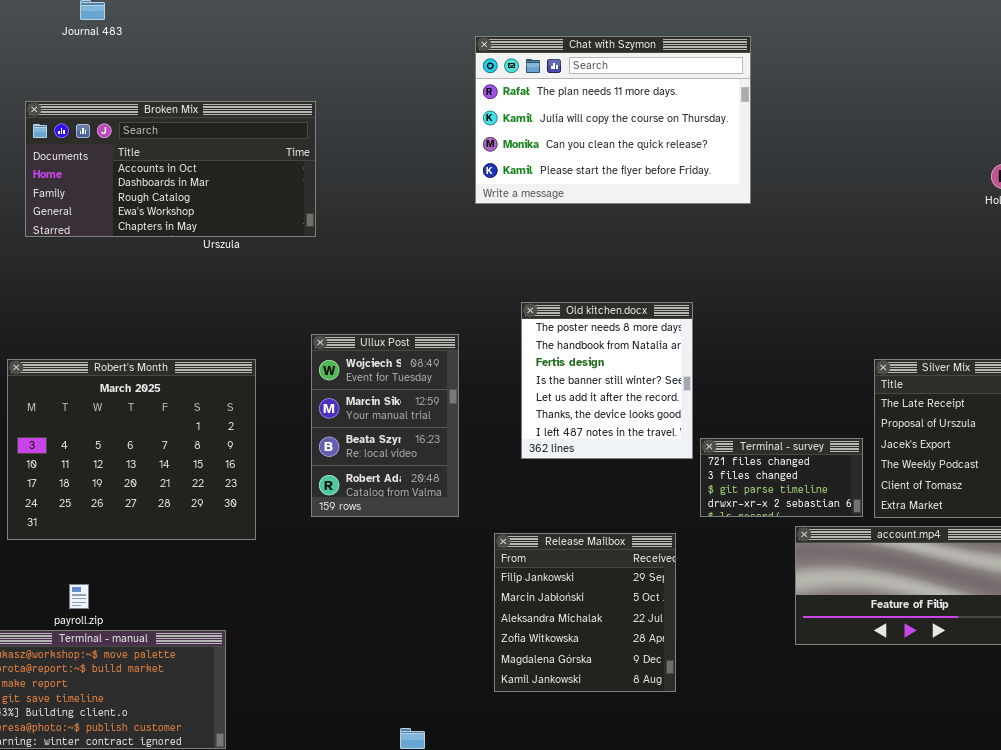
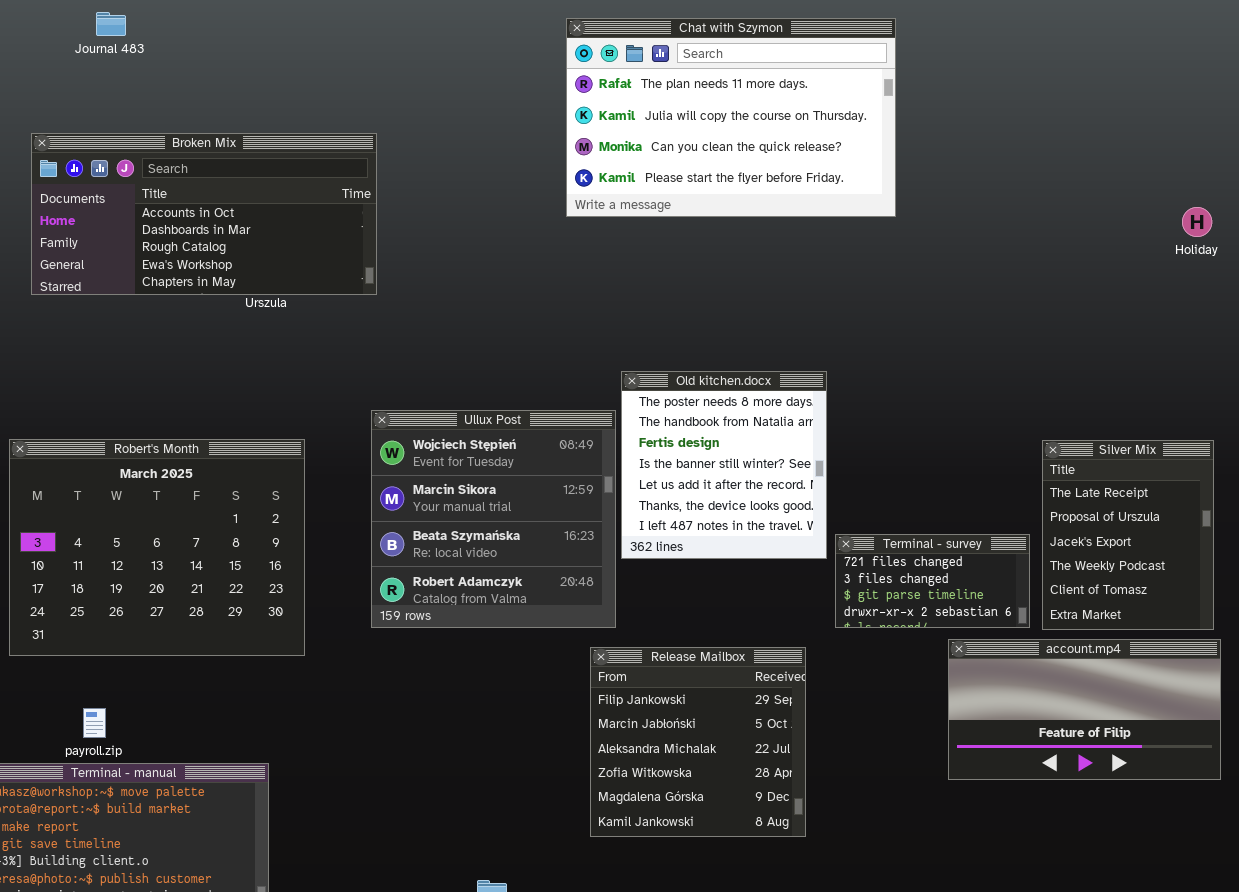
Chat with Szymon: [475,36,751,204] -> [566,18,896,217], moved
Ullux Post: [311,334,459,517] -> [371,410,616,628], resized

